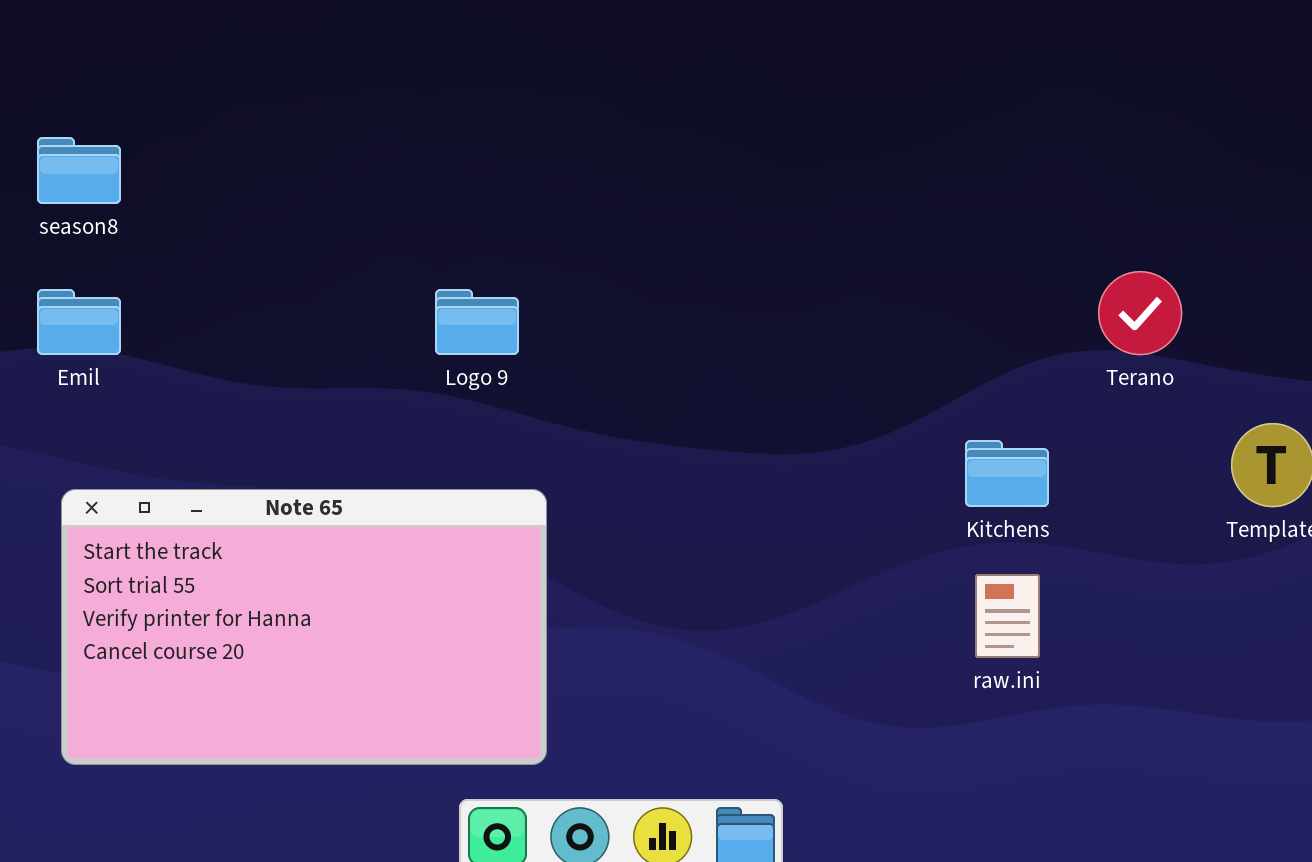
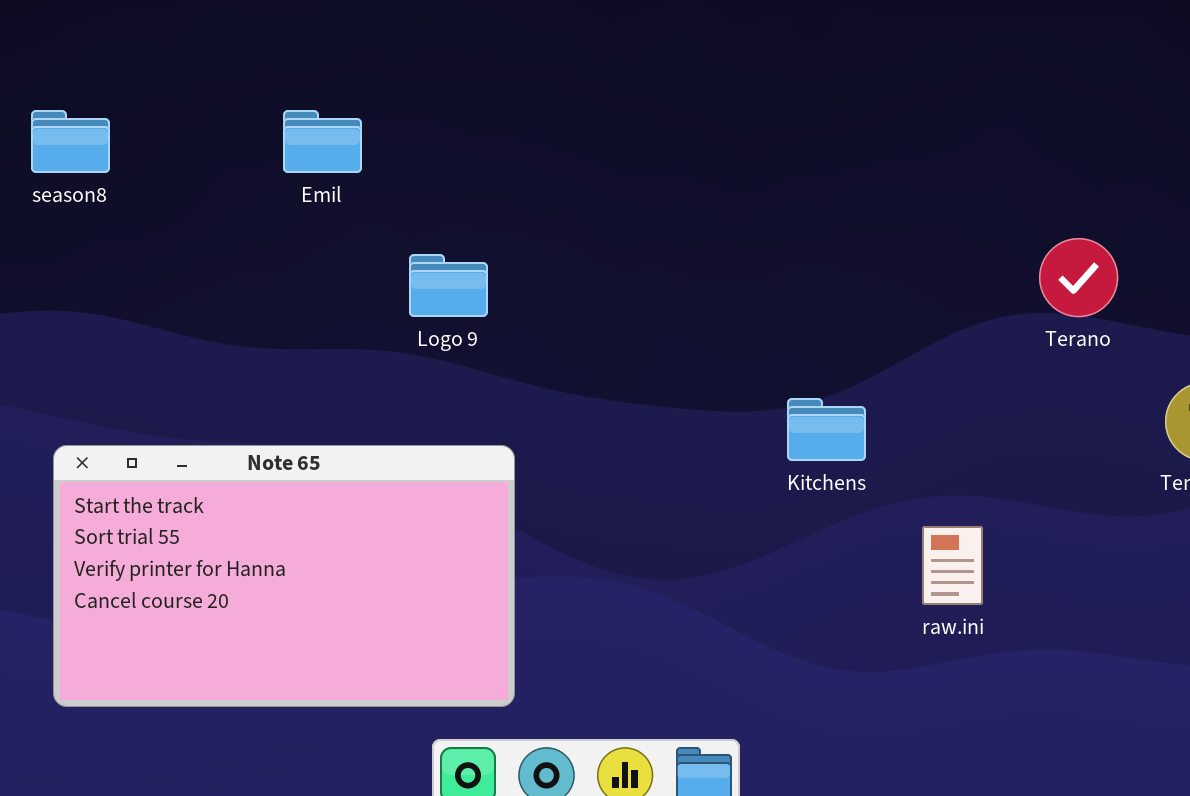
Emil: [37,289,121,355] -> [283,110,362,173], moved
Kitchens: [965,440,1049,507] -> [787,398,866,461], moved

